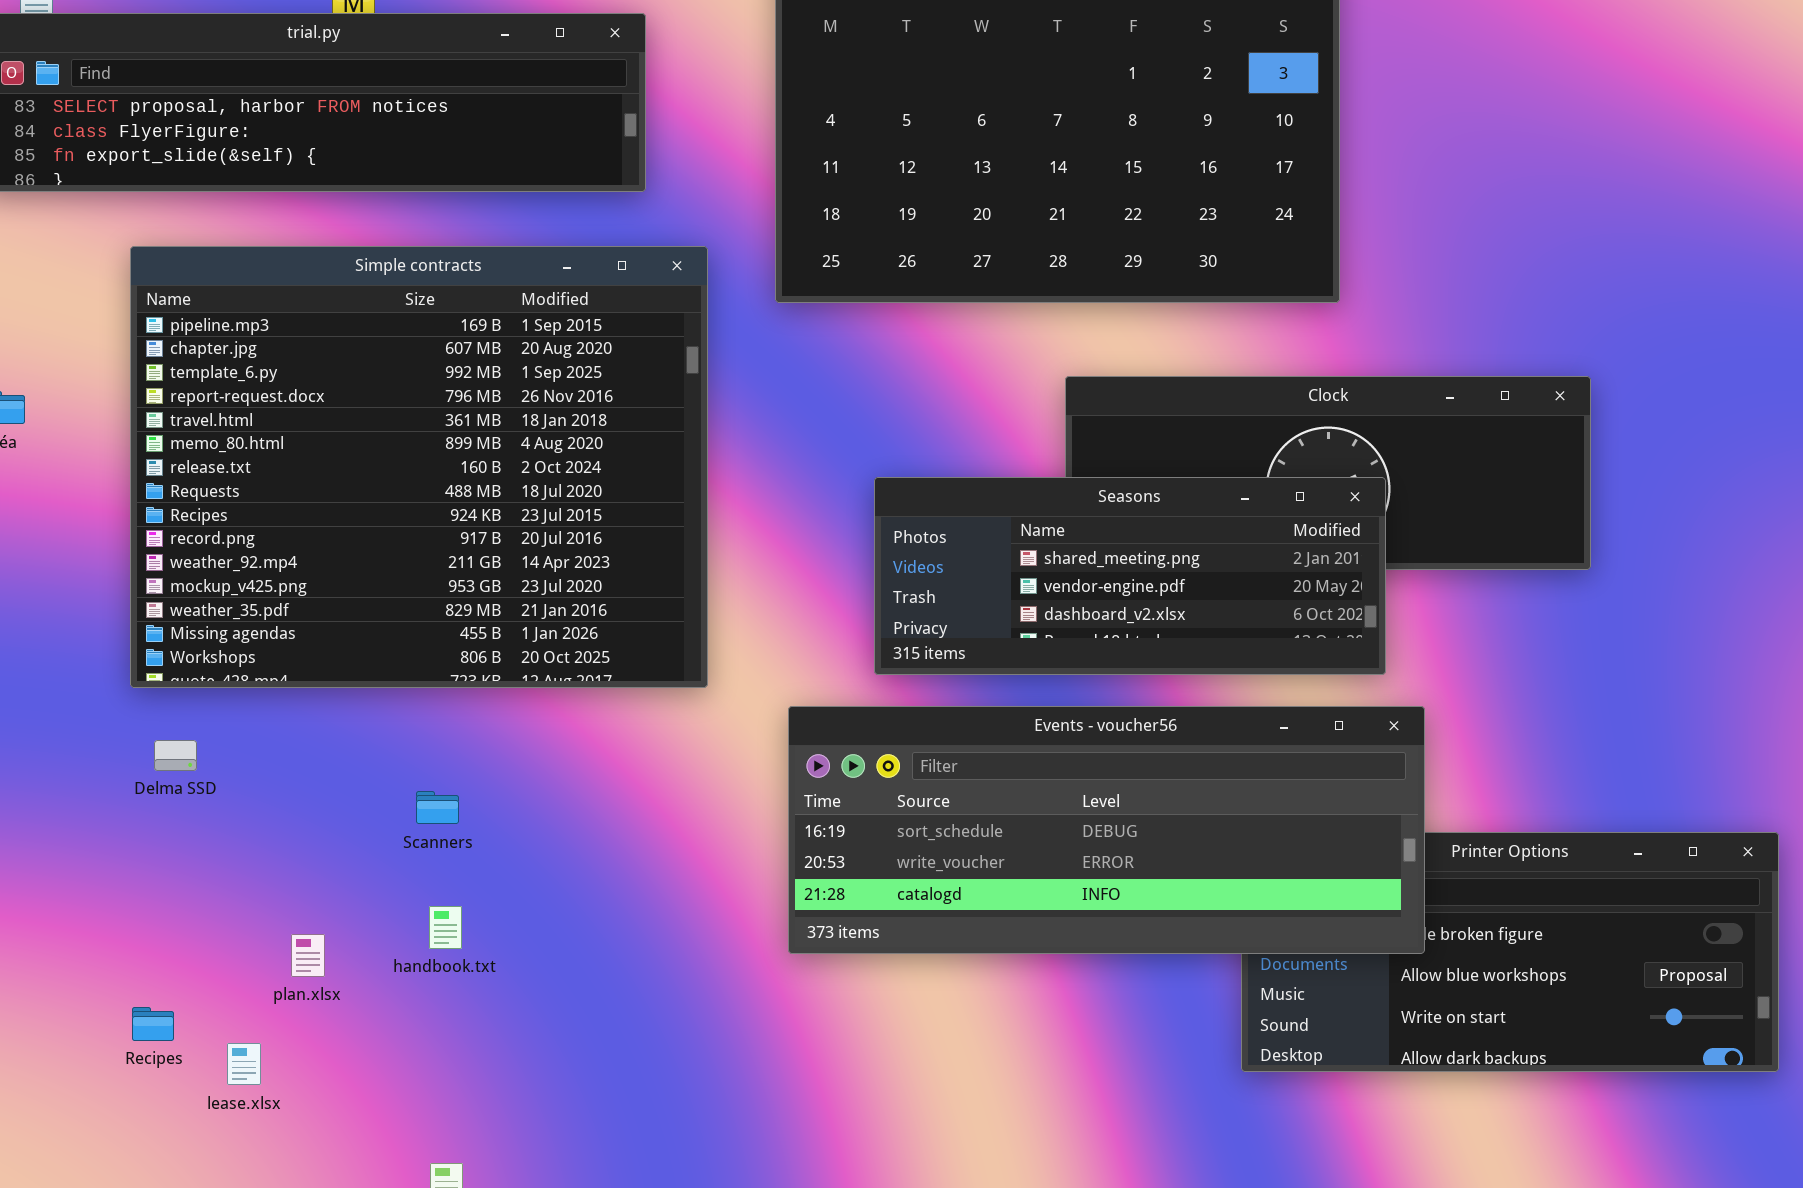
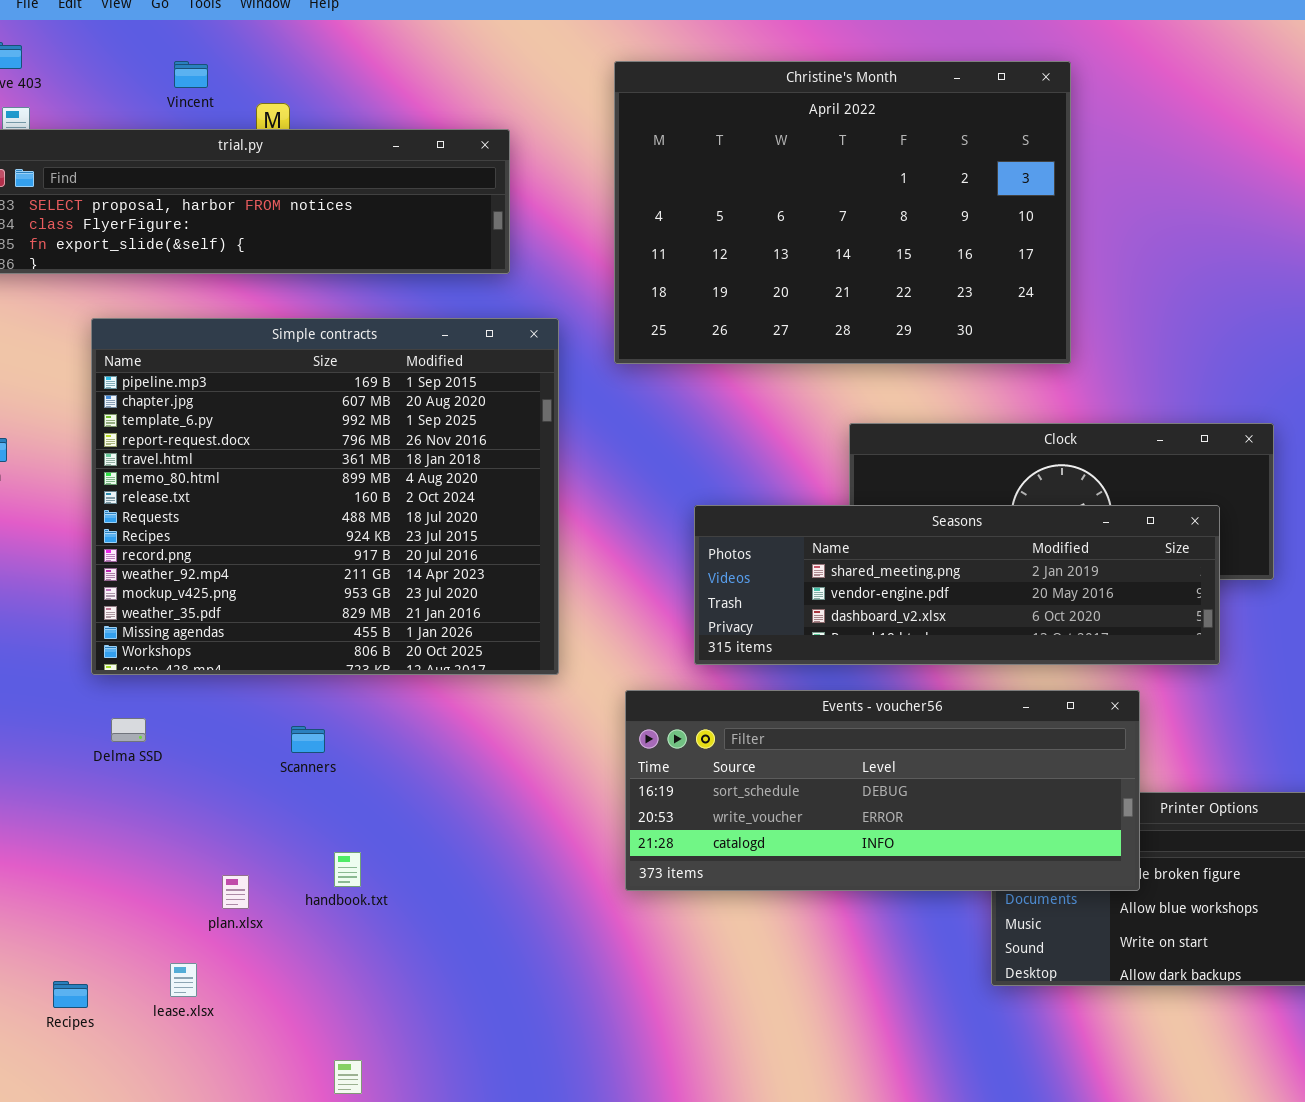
Seasons: [874,477,1386,675] -> [694,505,1220,665], resized
Scanners: [416,791,459,824] -> [291,726,325,753], moved
Recipes: [132,1007,174,1041] -> [53,981,88,1008], moved

